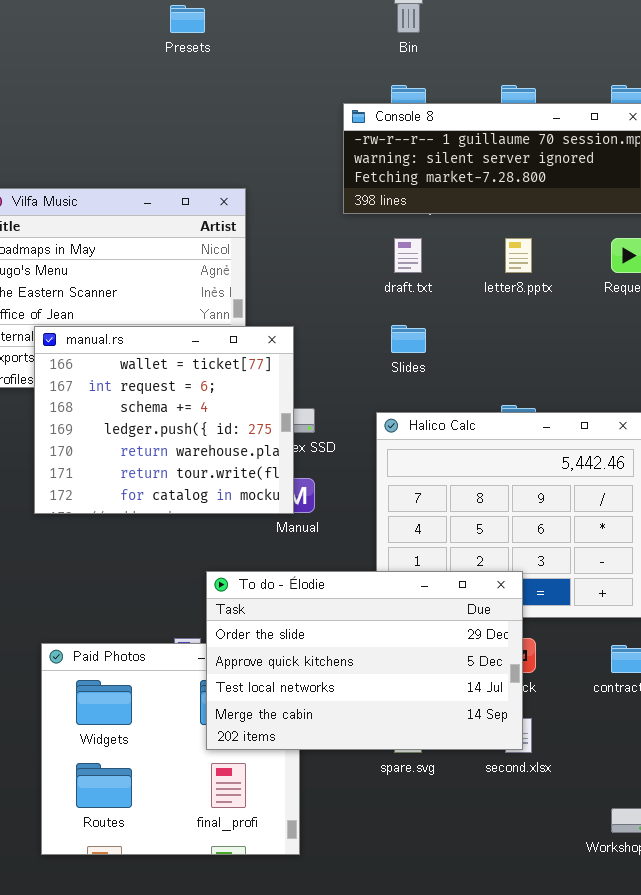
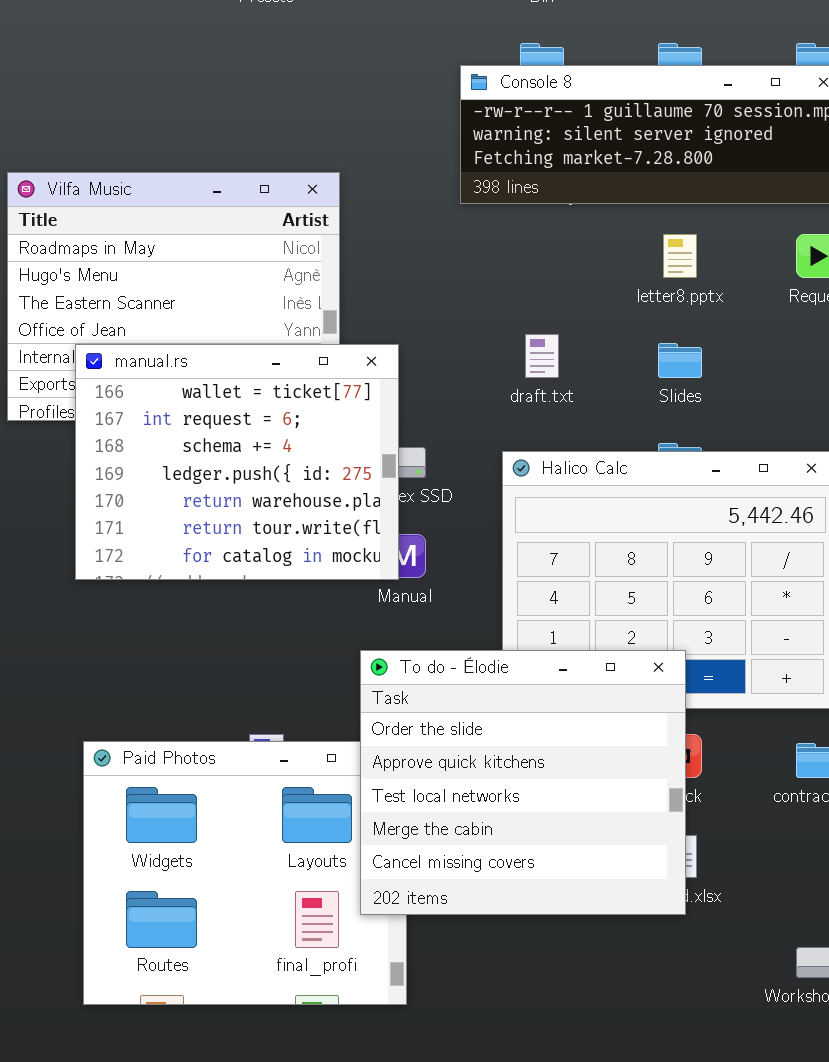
draft.txt: [394,238,422,273] -> [525,334,559,378], moved
Slides: [391,325,426,353] -> [658,343,702,378], moved
To do - Élodie: [206,571,523,750] -> [360,650,686,915], resized

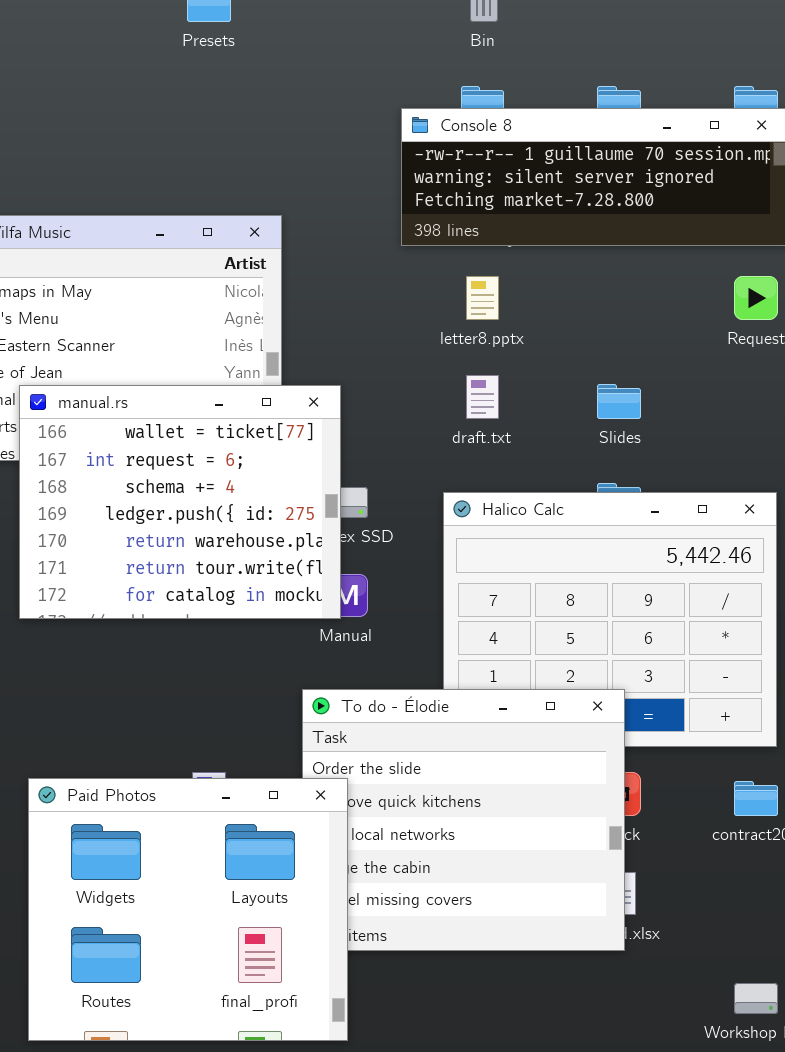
letter8.pptx: [663,234,697,278] -> [466,276,499,320], moved
Paid Photos: [83,741,407,1005] -> [28,778,348,1041], raised

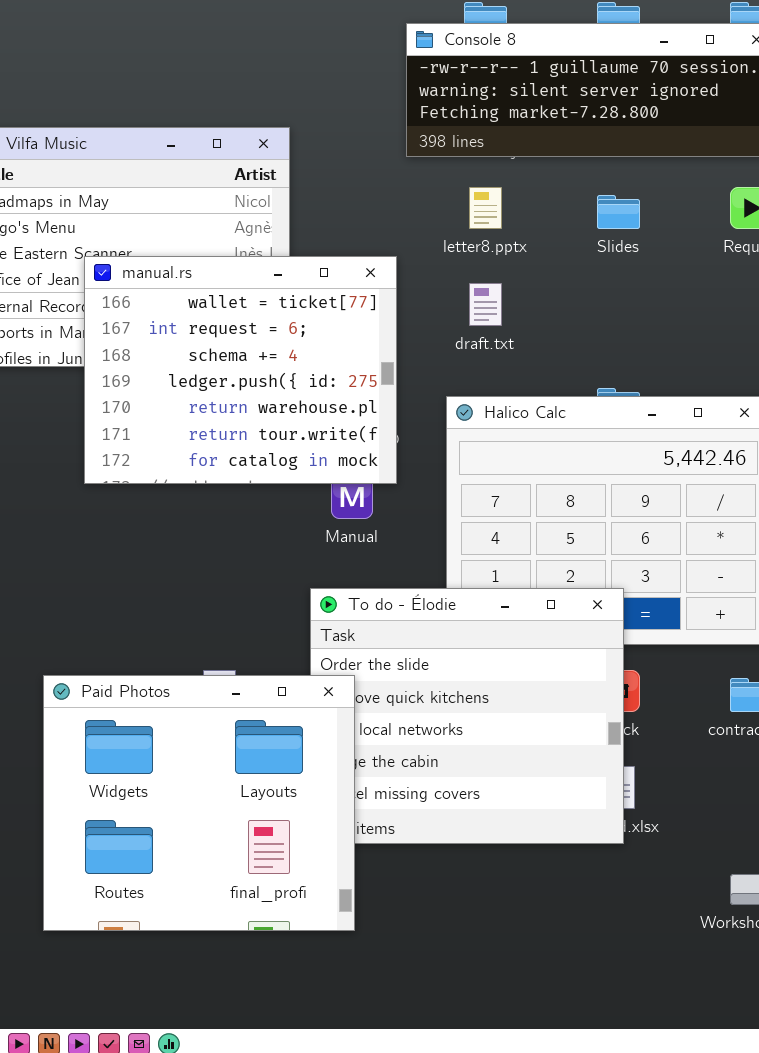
Slides: [597,384,641,419] -> [597,195,640,229], moved
manual.rs: [19,385,341,619] -> [84,256,397,484], moved

